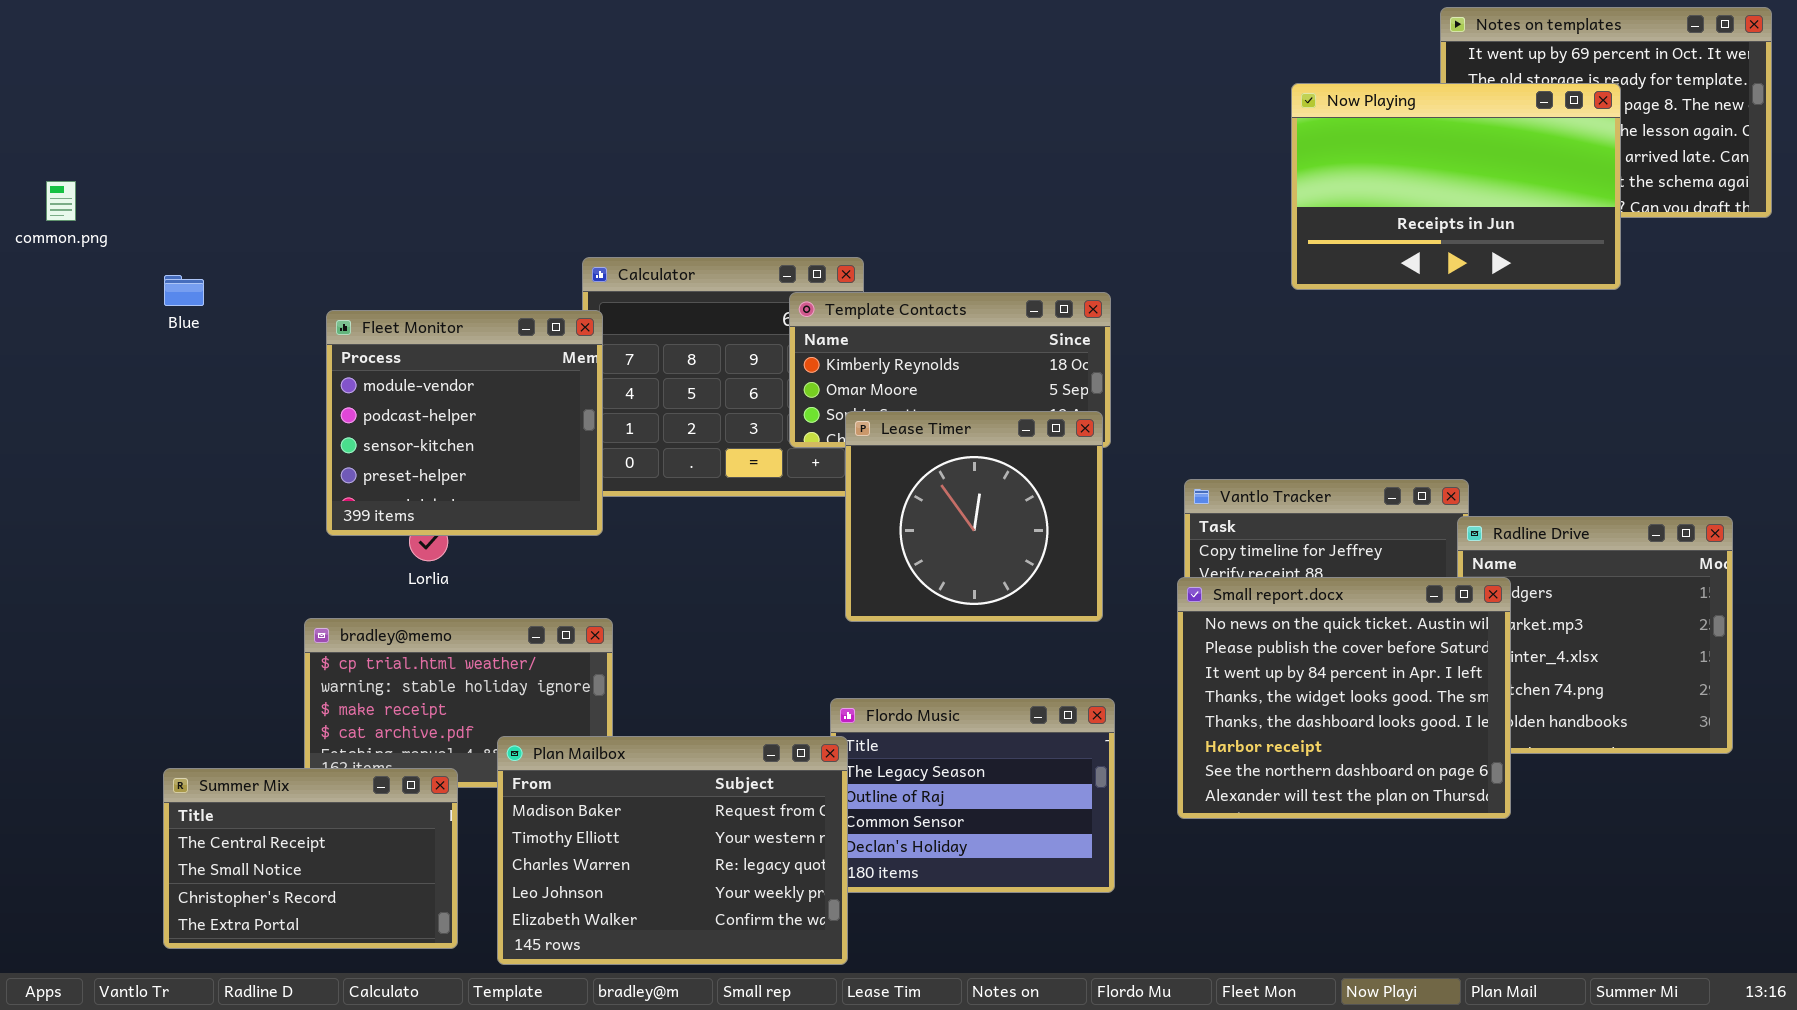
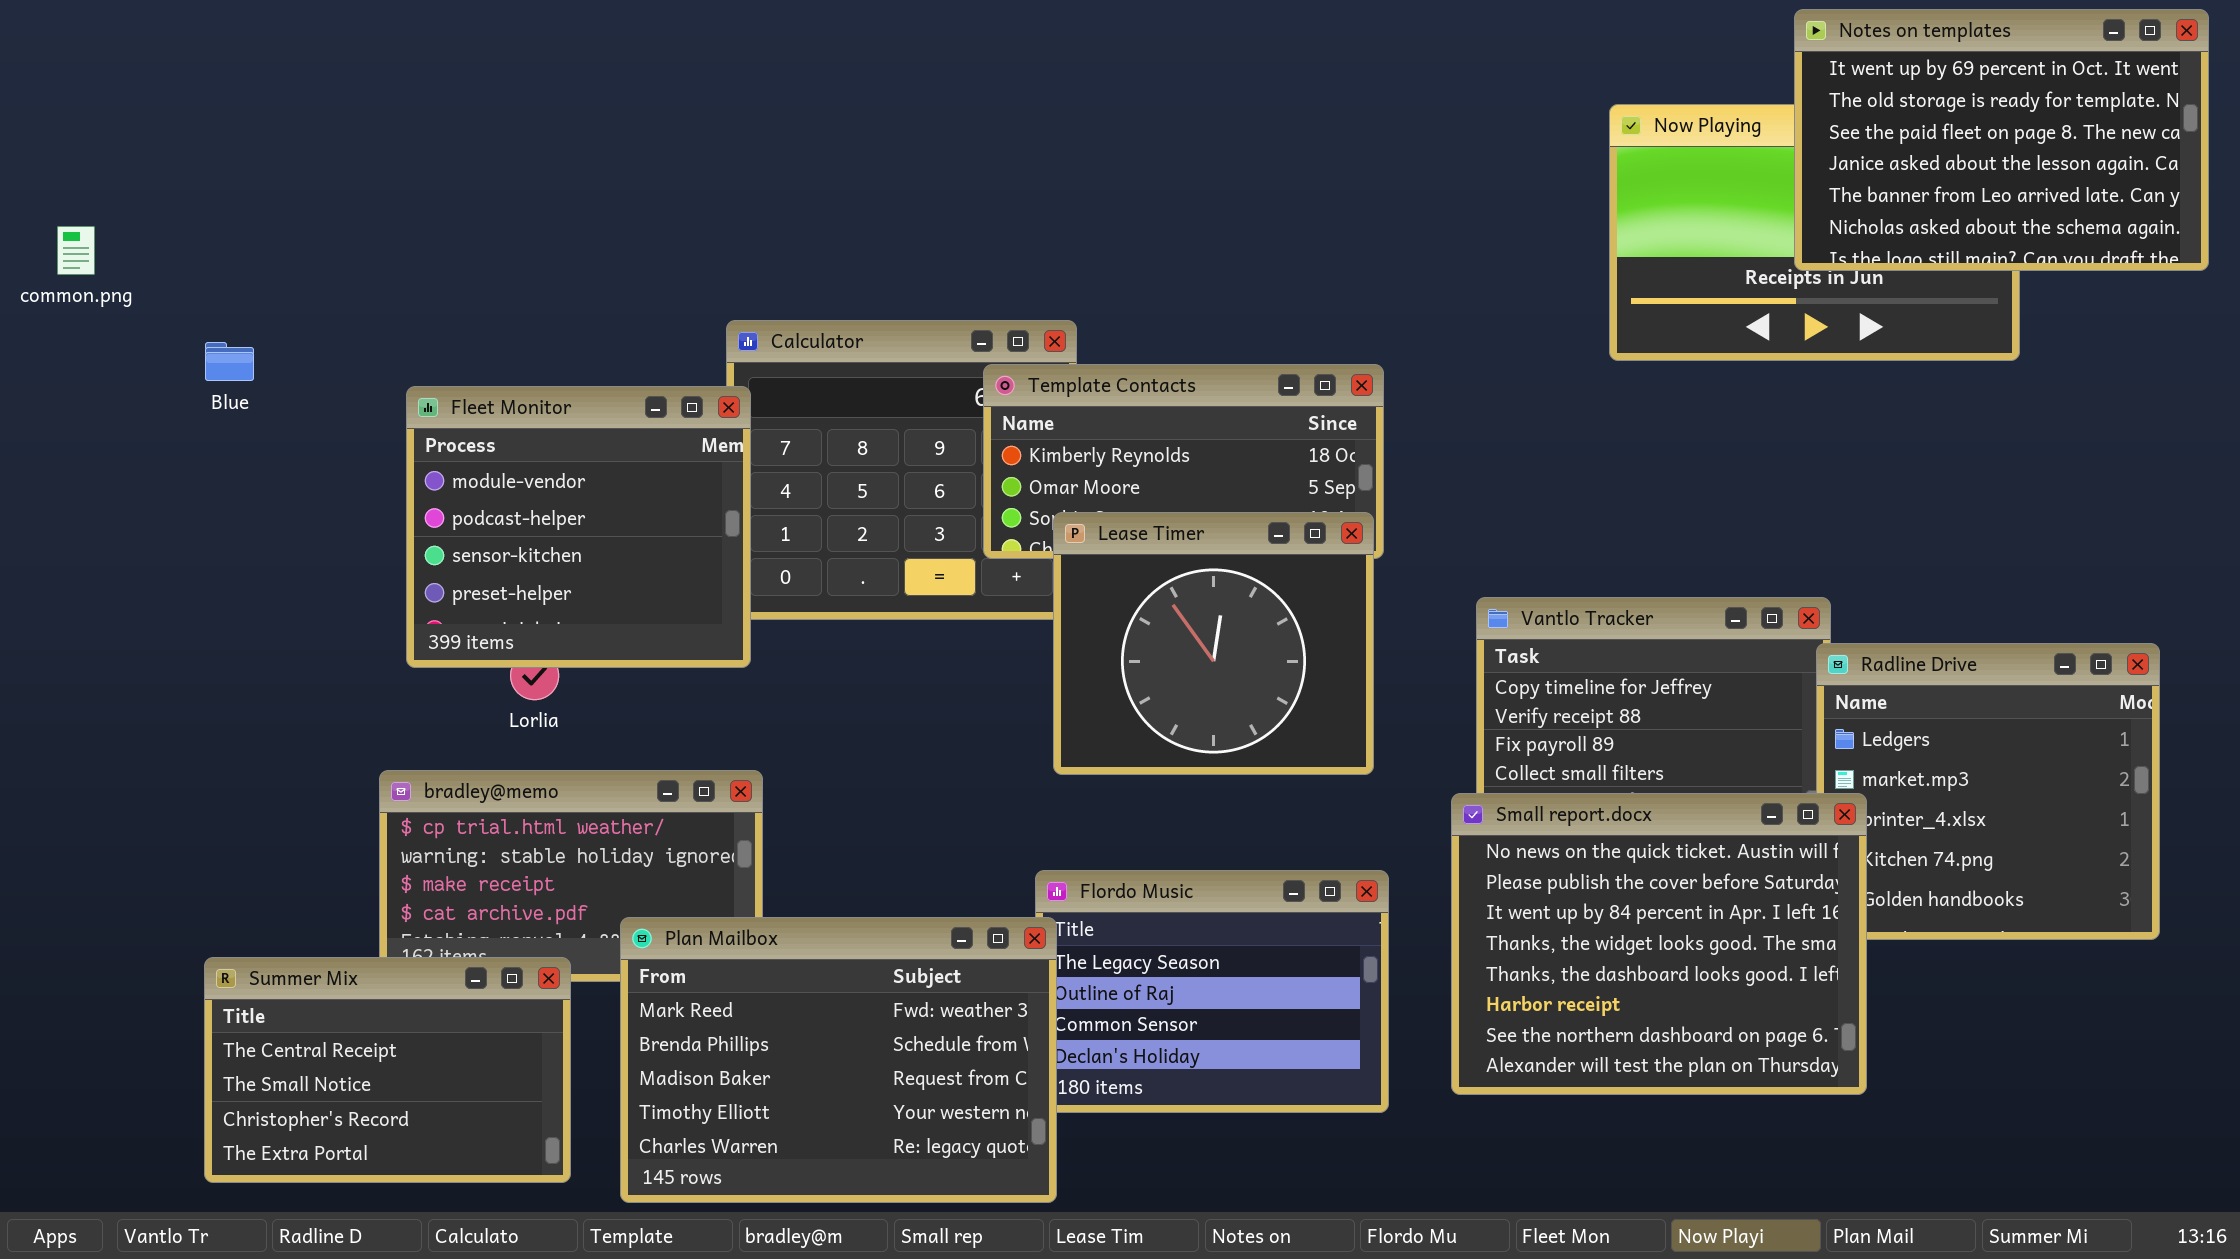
Notes on templates: [1440,7,1772,218] -> [1794,9,2209,271], raised
Small report.docx: [1177,577,1511,819] -> [1451,793,1867,1095], moved
Plan Mailbox: [497,736,848,965] -> [620,917,1057,1203], scrolled up 2 rows

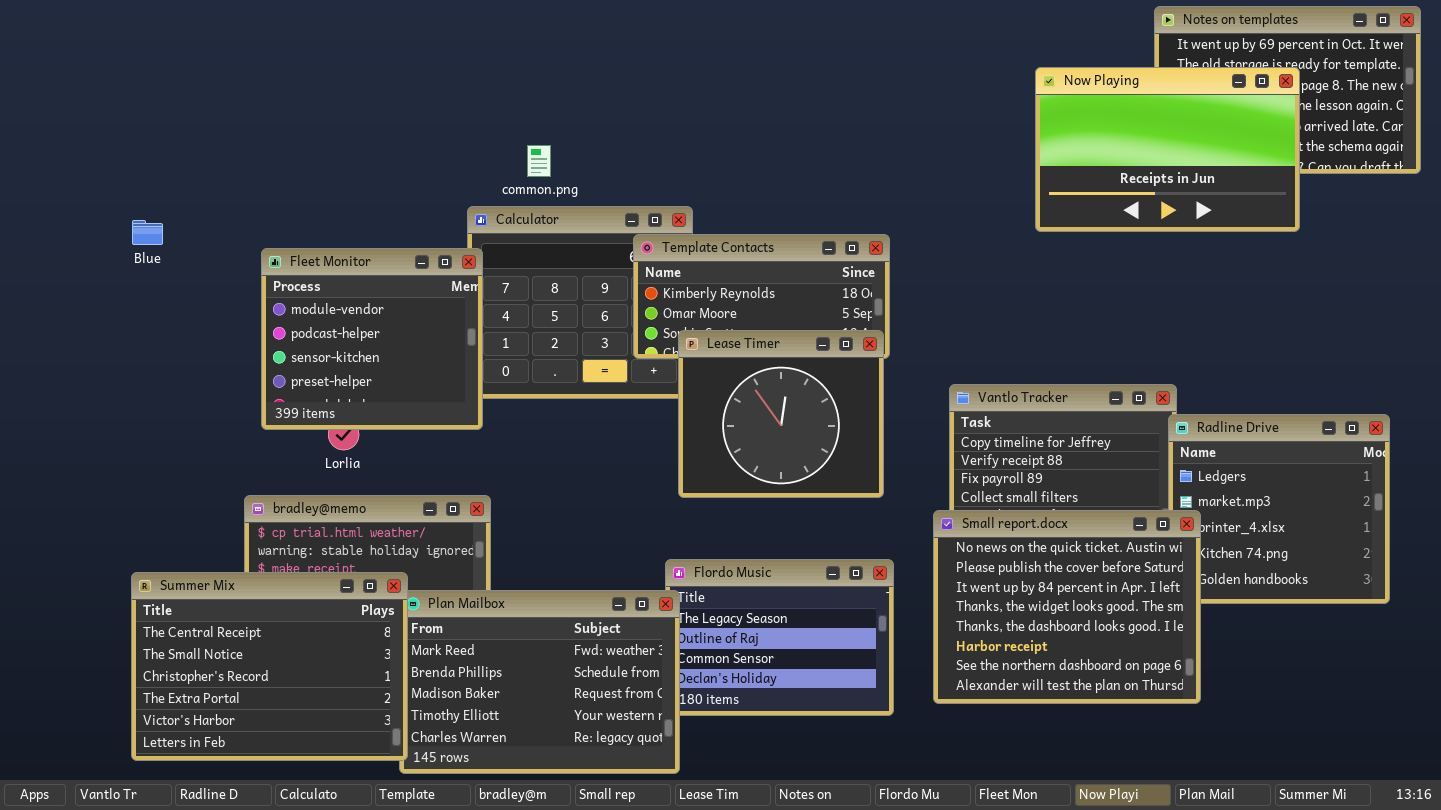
Now Playing: [1609,104,2020,361] -> [1035,67,1300,232], raised
common.png: [57,226,95,275] -> [527,145,551,177], moved
Summer Mix: [204,957,571,1183] -> [131,572,408,761], resized

